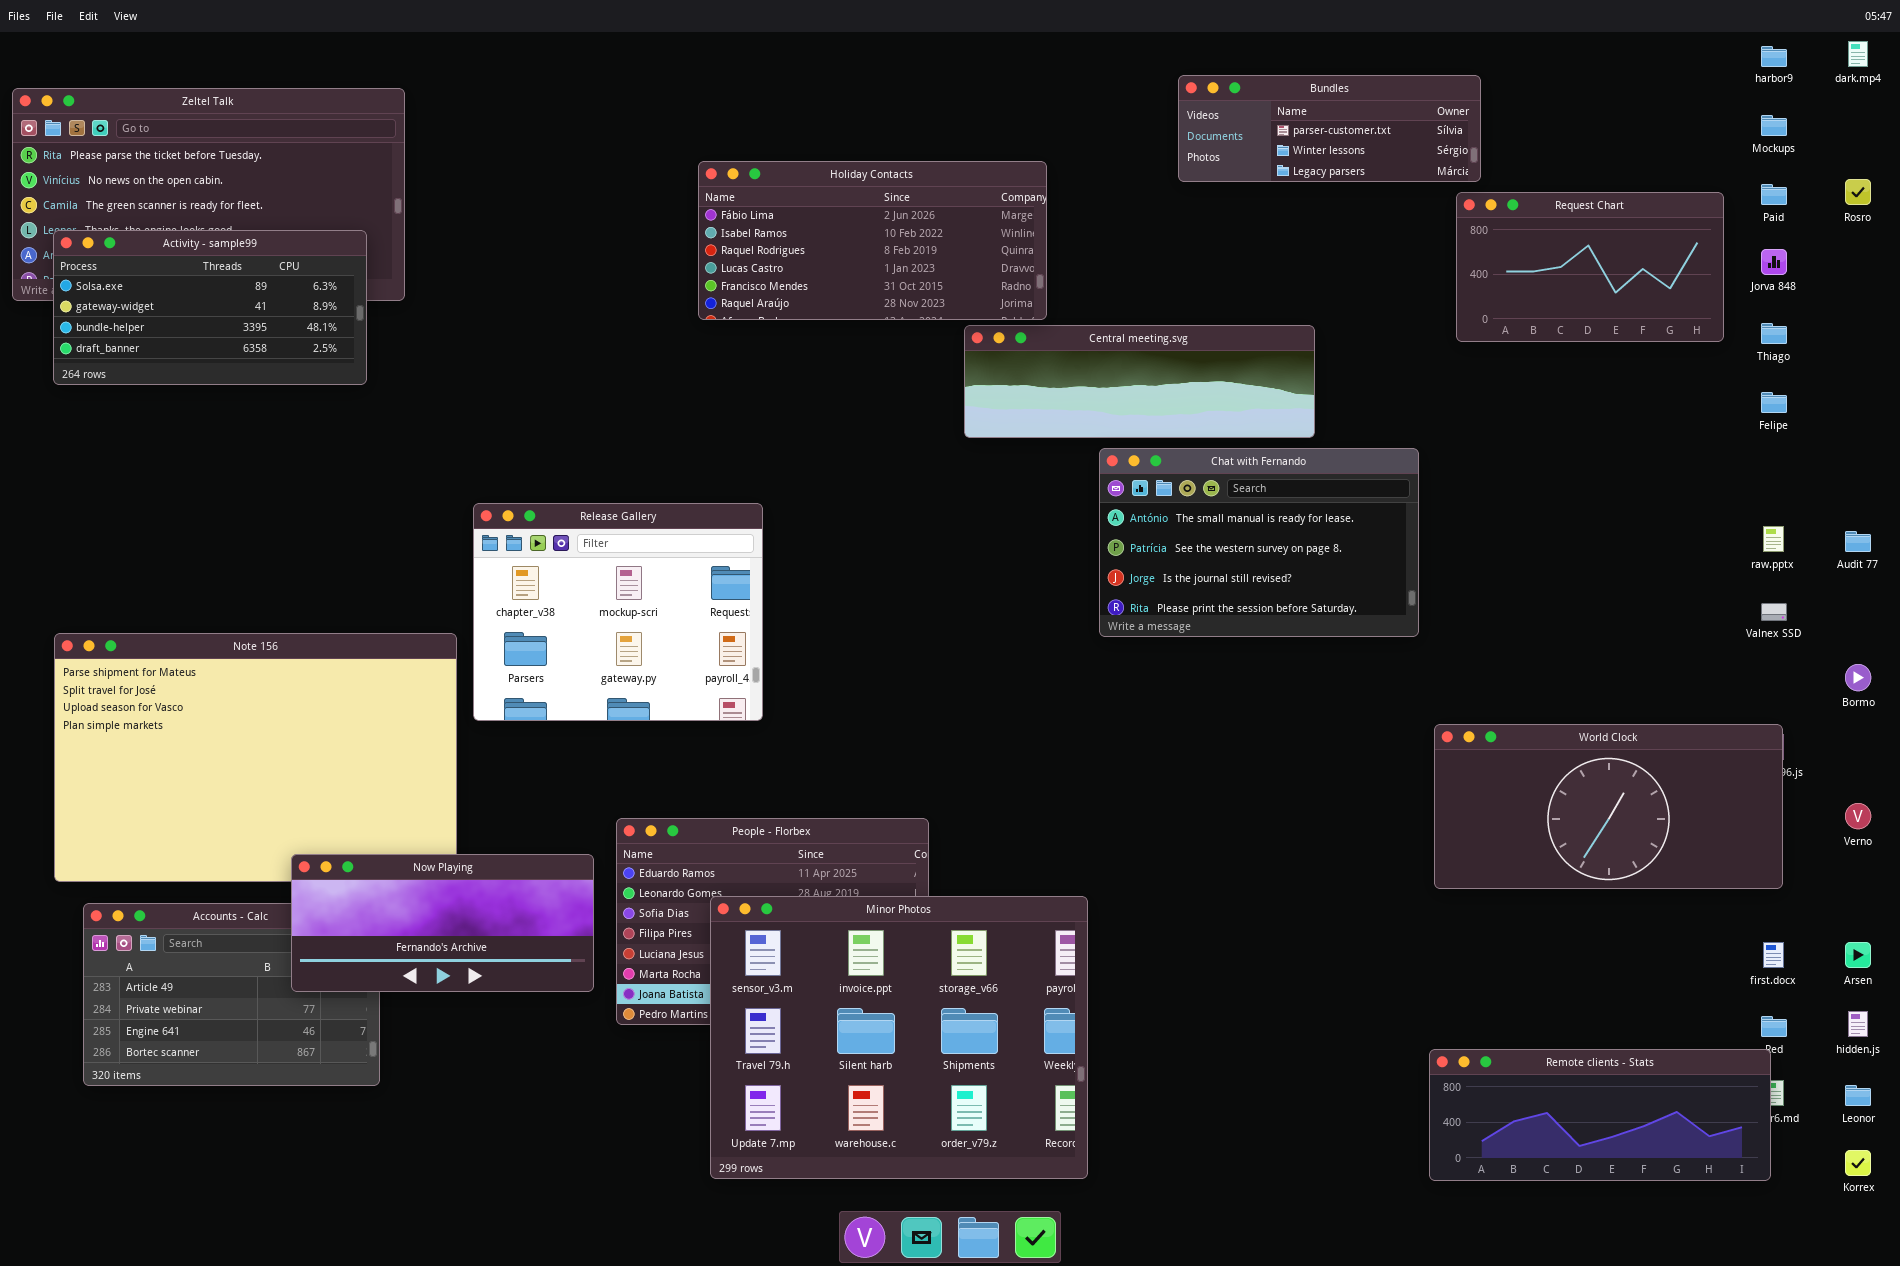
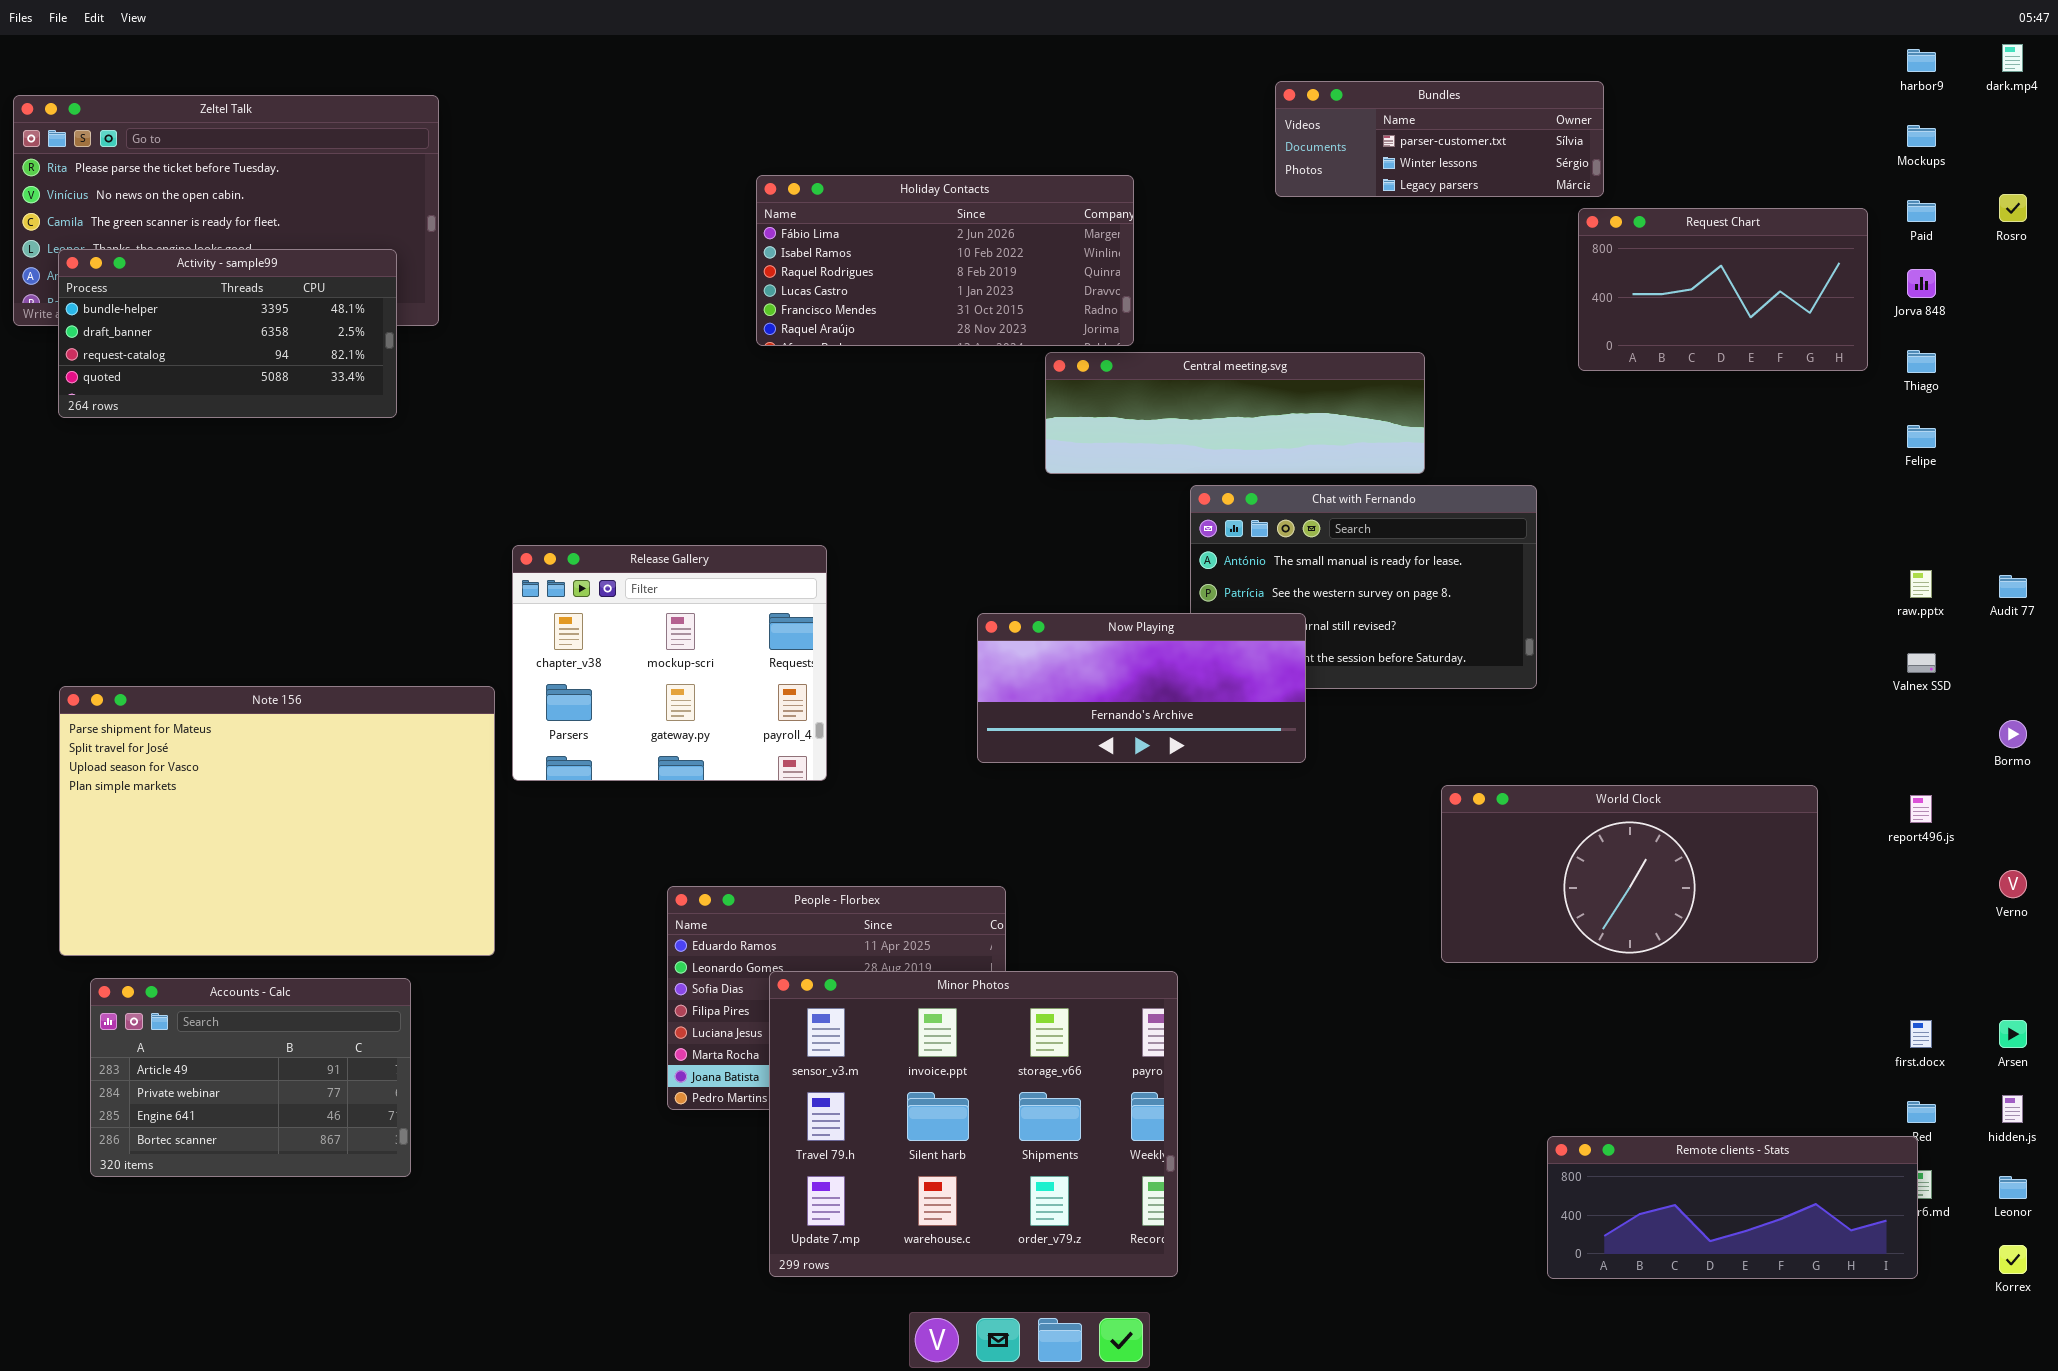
Activity - sample99: [53,230,367,385] -> [58,249,397,418], scrolled down 2 rows
World Clock: [1434,724,1783,889] -> [1441,785,1818,963], moved
Now Playing: [291,854,594,992] -> [977,613,1306,763], moved

